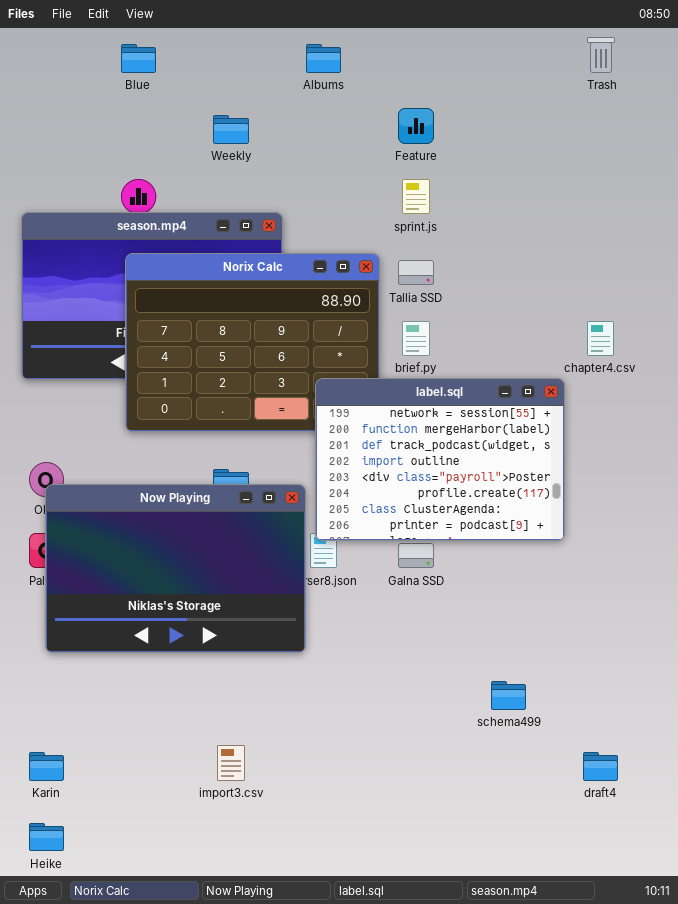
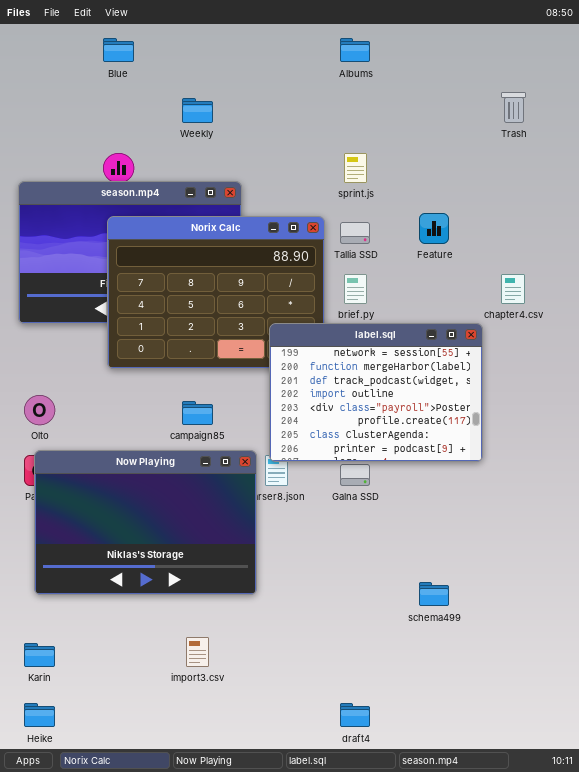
Trash: [587,37,615,73] -> [501,92,526,123], moved
Albums: [306,44,341,73] -> [340,38,370,62], moved
Feature: [398,108,434,144] -> [419,213,449,244], moved
Now Playing: [45,484,306,653] -> [34,450,257,595], moved
draft4: [583,752,618,781] -> [340,703,370,727], moved

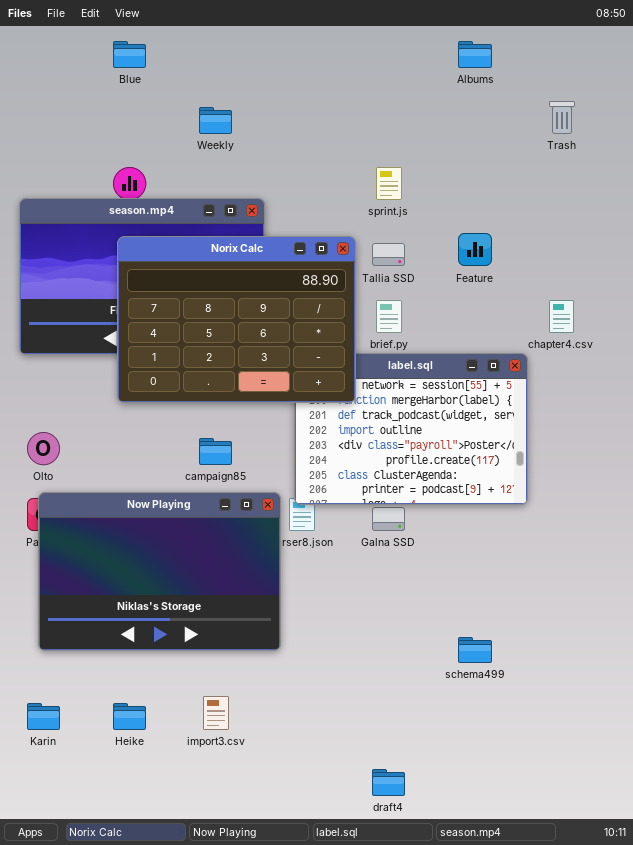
Albums: [340,38,370,62] -> [458,41,492,68], moved
Norix Calc: [107,216,325,369] -> [117,236,356,403], raised
Heike: [24,703,55,727] -> [113,703,146,730], moved

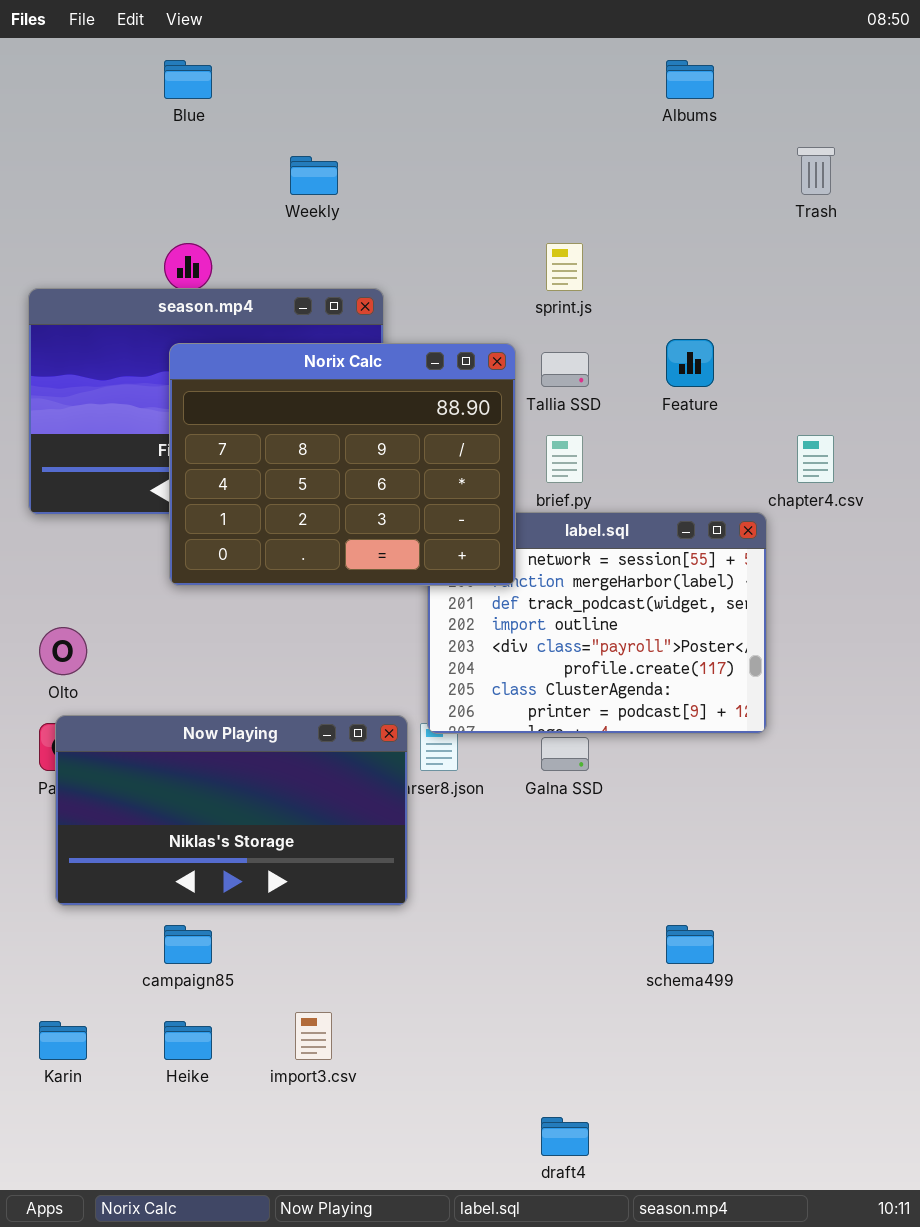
campaign85: [199,438,232,465] -> [164,925,212,964], moved
Now Playing: [38,492,281,651] -> [55,715,408,906], resized

